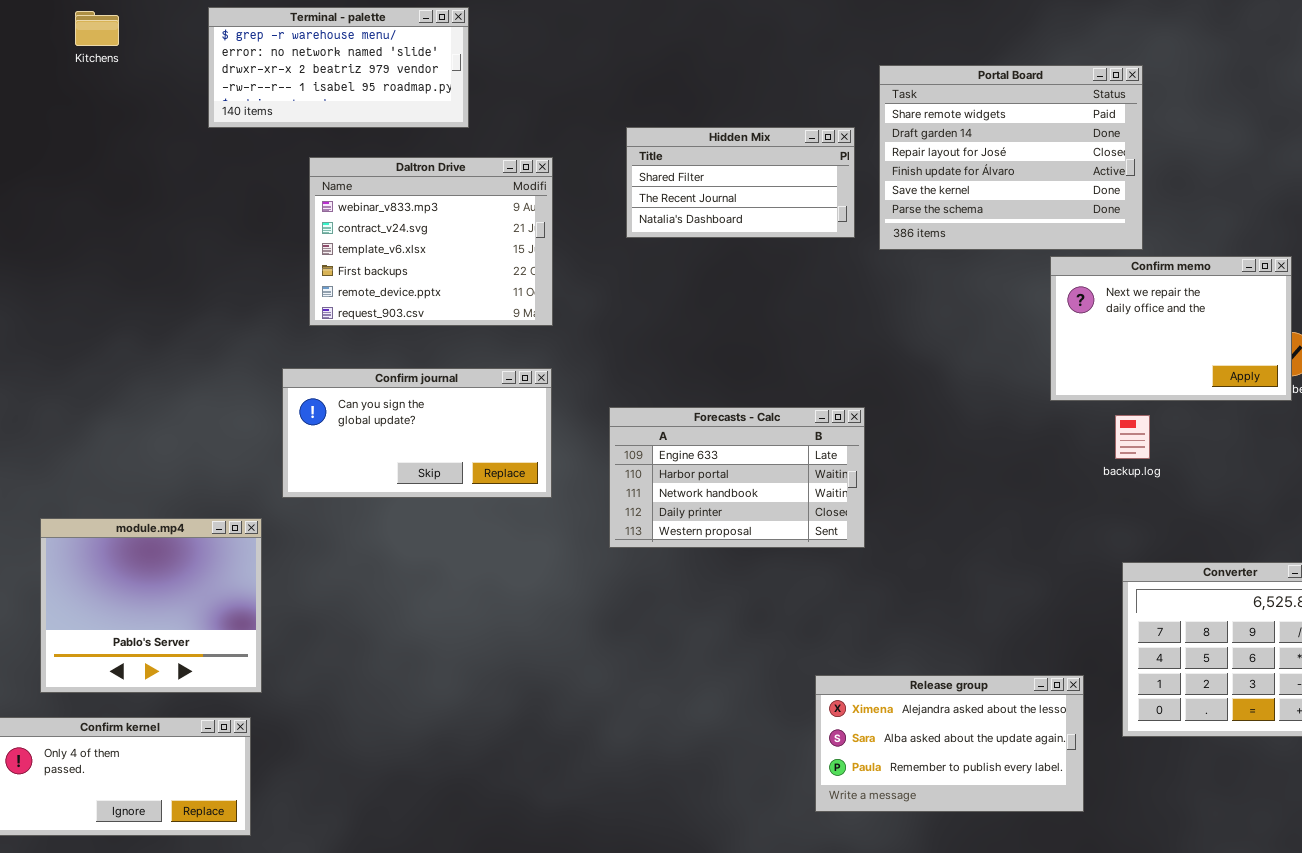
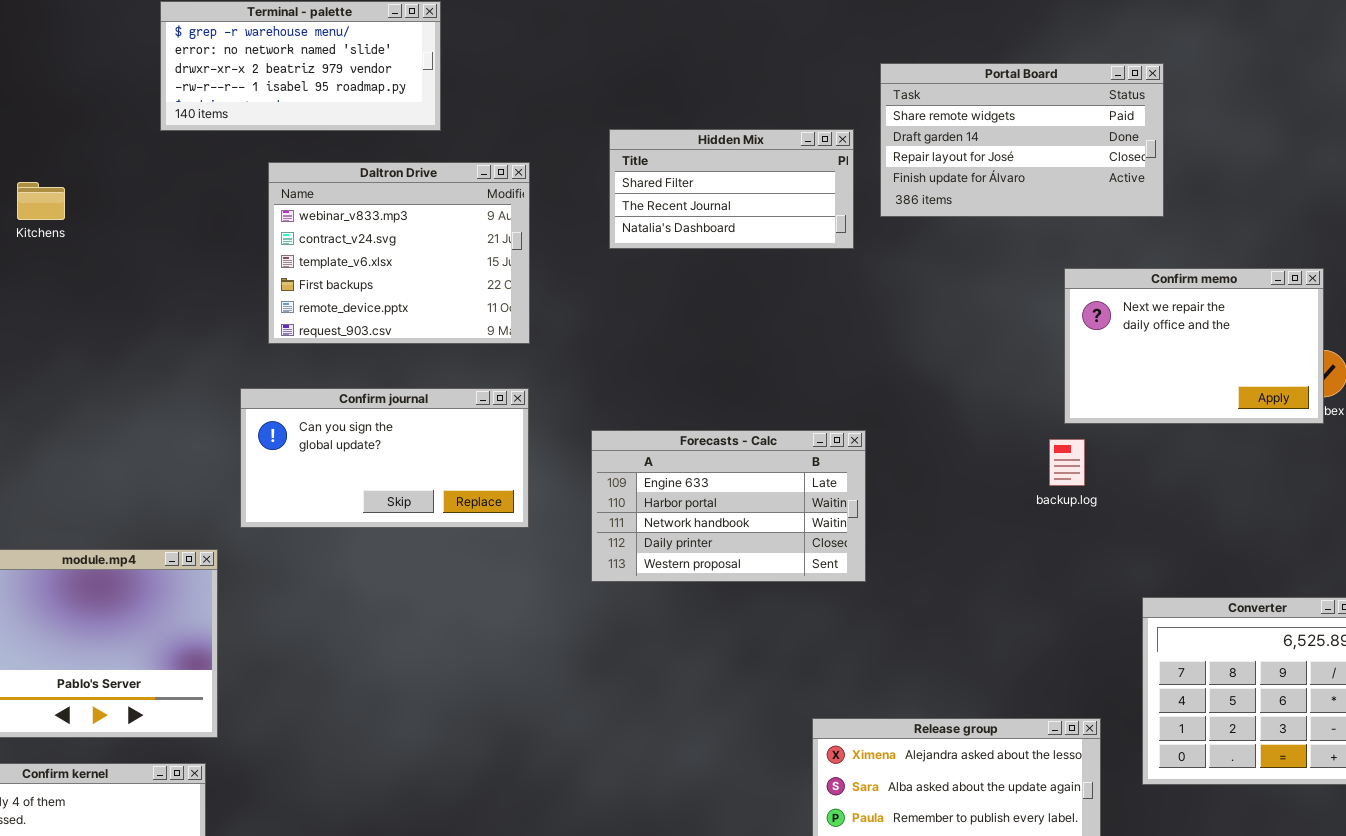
Kitchens: [75,11,119,46] -> [17,182,65,220], moved
Portal Board: [879,65,1143,250] -> [880,63,1164,217], resized
backup.log: [1115,415,1150,459] -> [1049,439,1085,486], moved

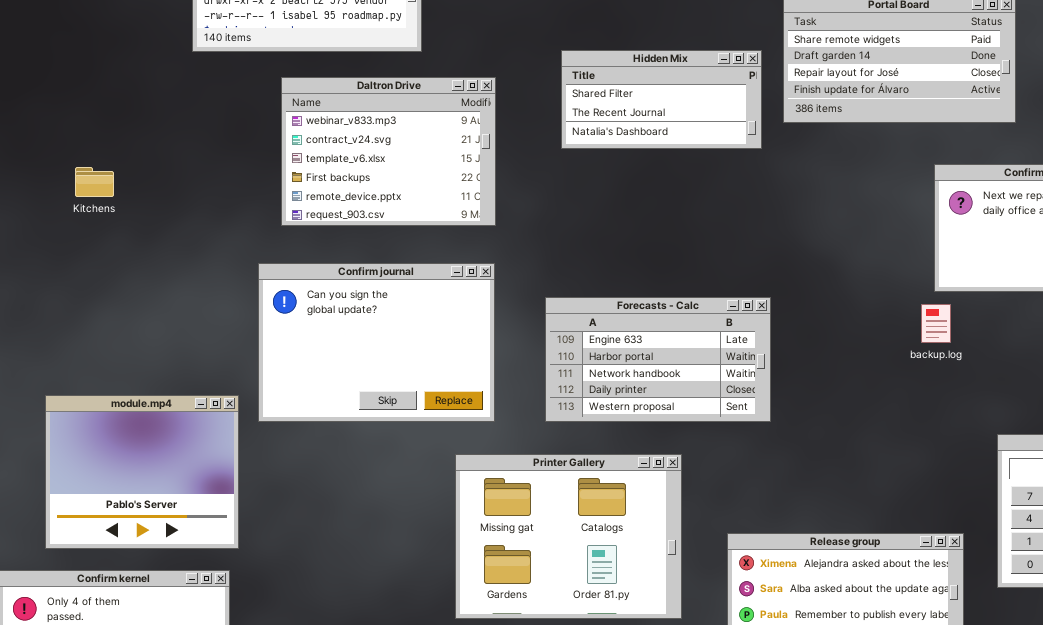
Kitchens: [17,182,65,220] -> [75,167,114,197], moved
Confirm journal: [240,388,529,528] -> [258,263,495,422], resized
Printer Gallery: none -> [455,454,682,619], opened

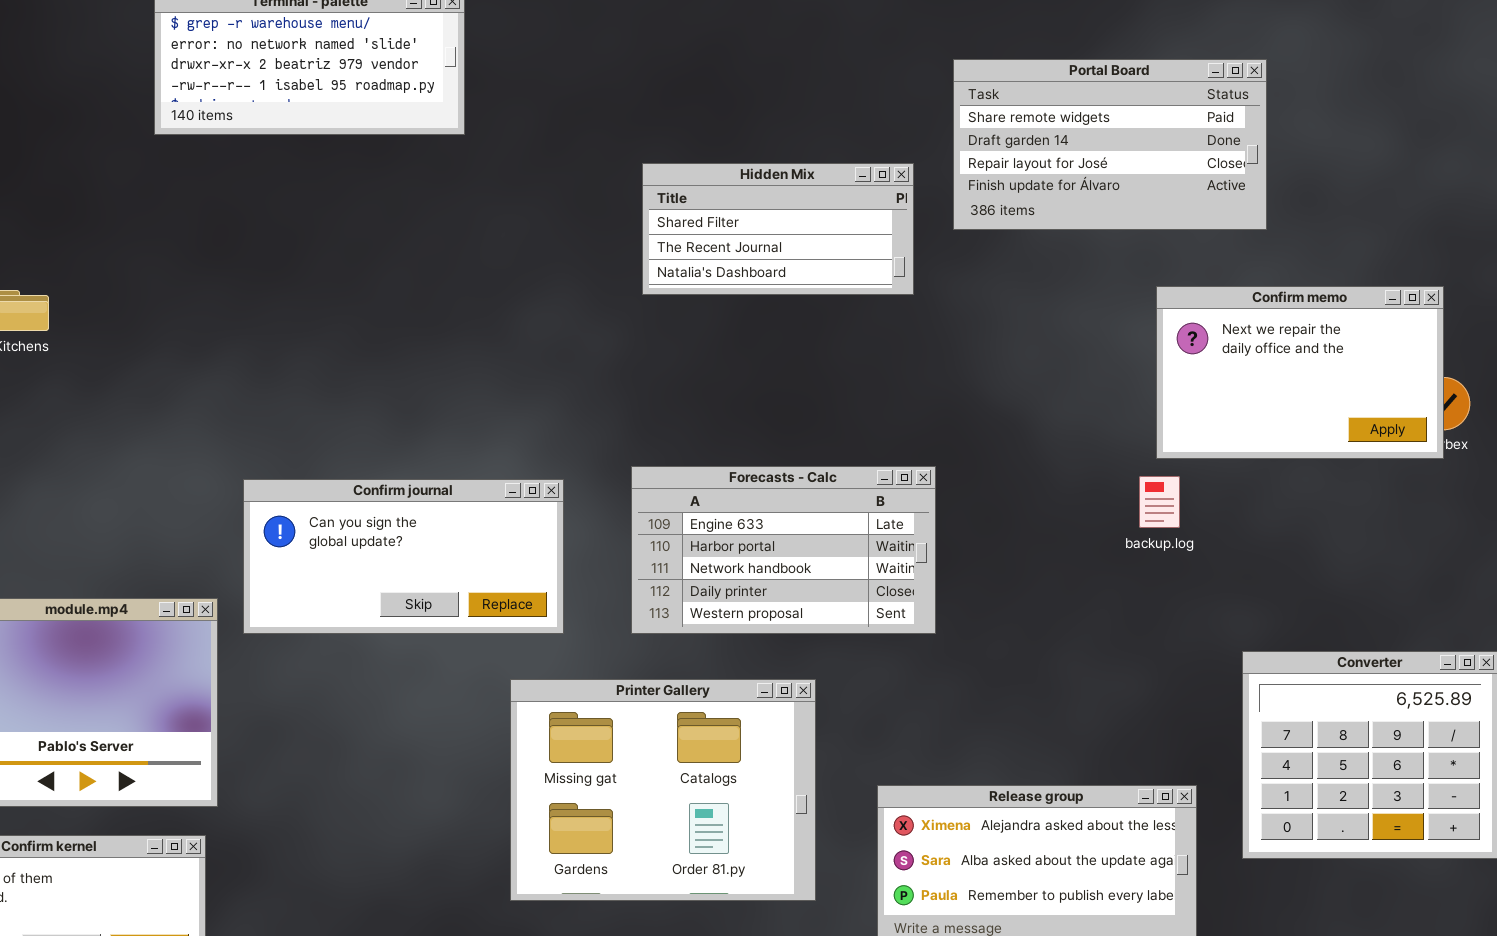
Hidden Mix: [561,50,762,149] -> [642,163,914,295], moved
Daltron Drive: [281,77,496,226] -> none, closed
Confirm journal: [258,263,495,422] -> [243,479,564,634], resized

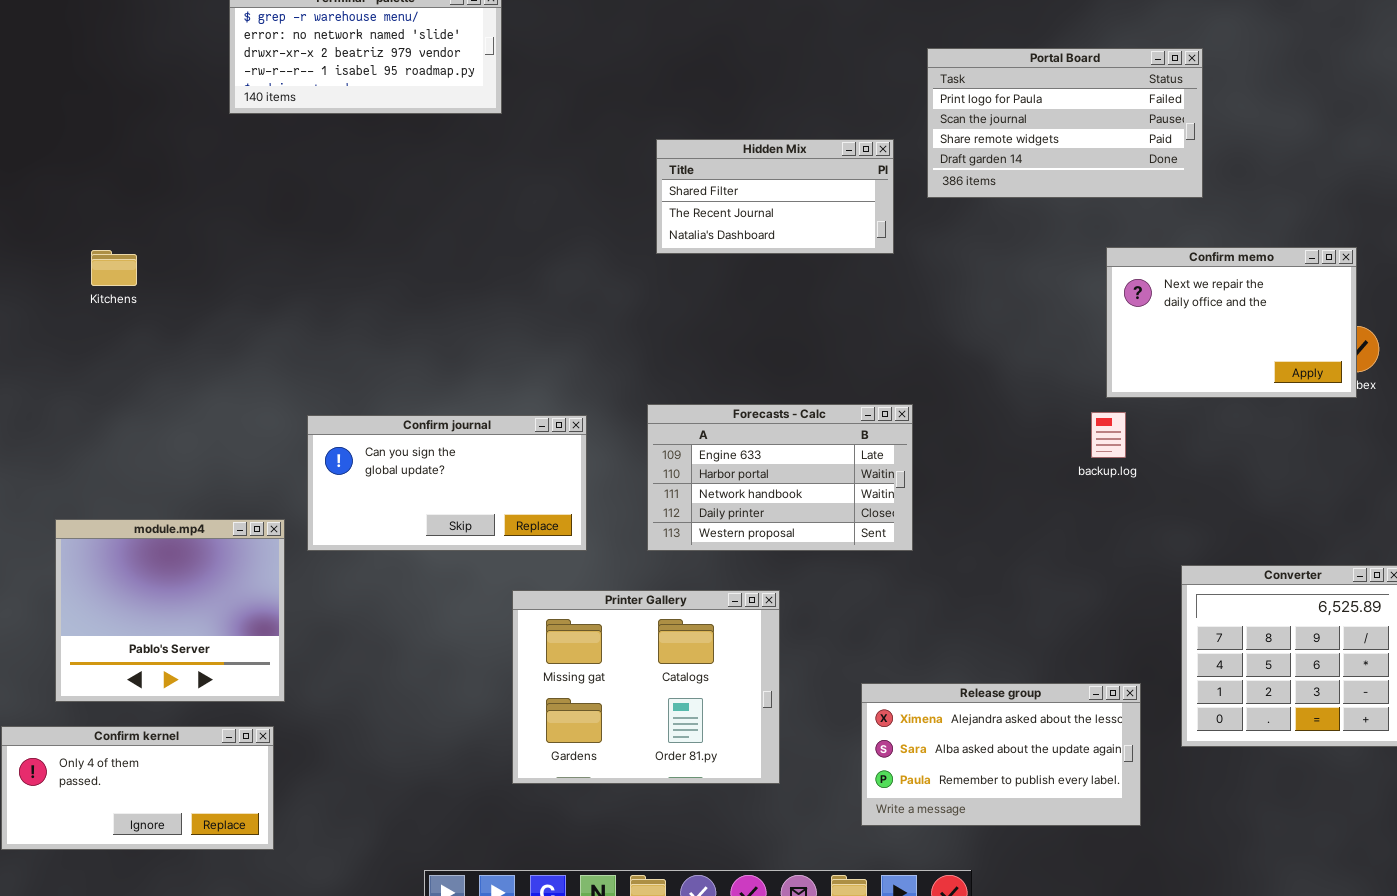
Portal Board: [953,59,1267,230] -> [927,48,1203,198], scrolled up 2 rows
Printer Gallery: [510,679,816,901] -> [512,590,780,784], moved

